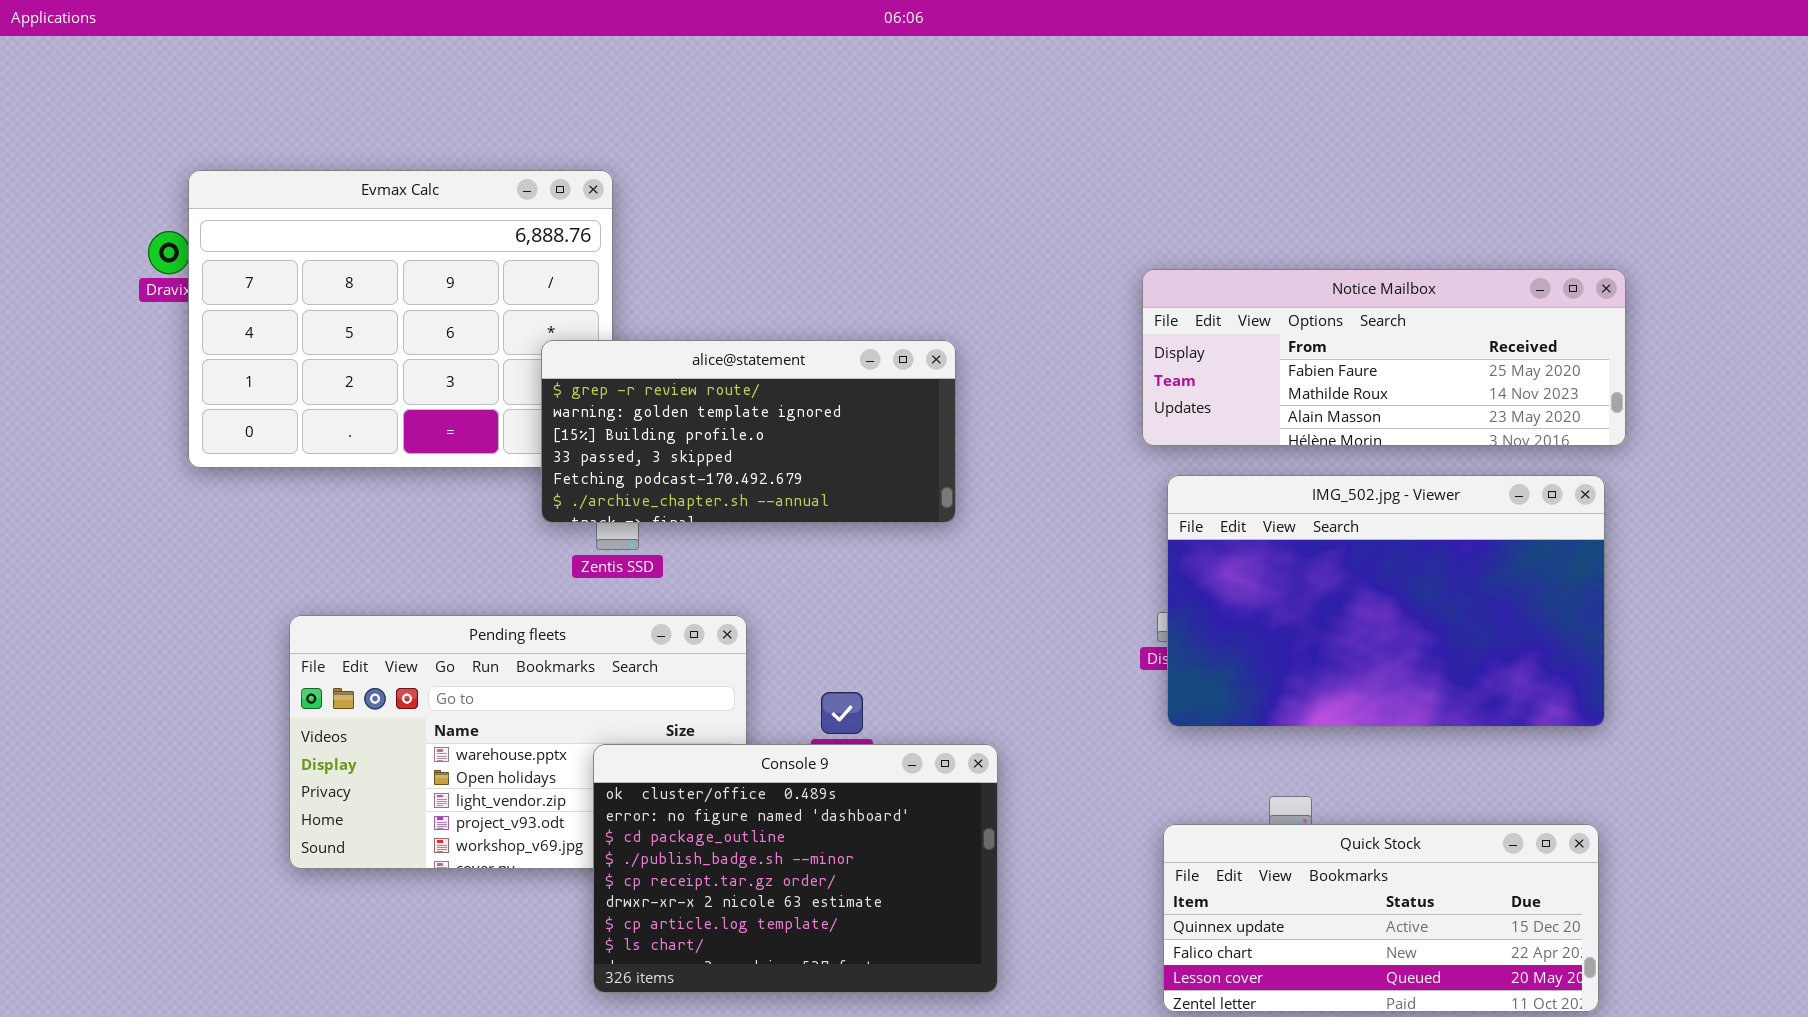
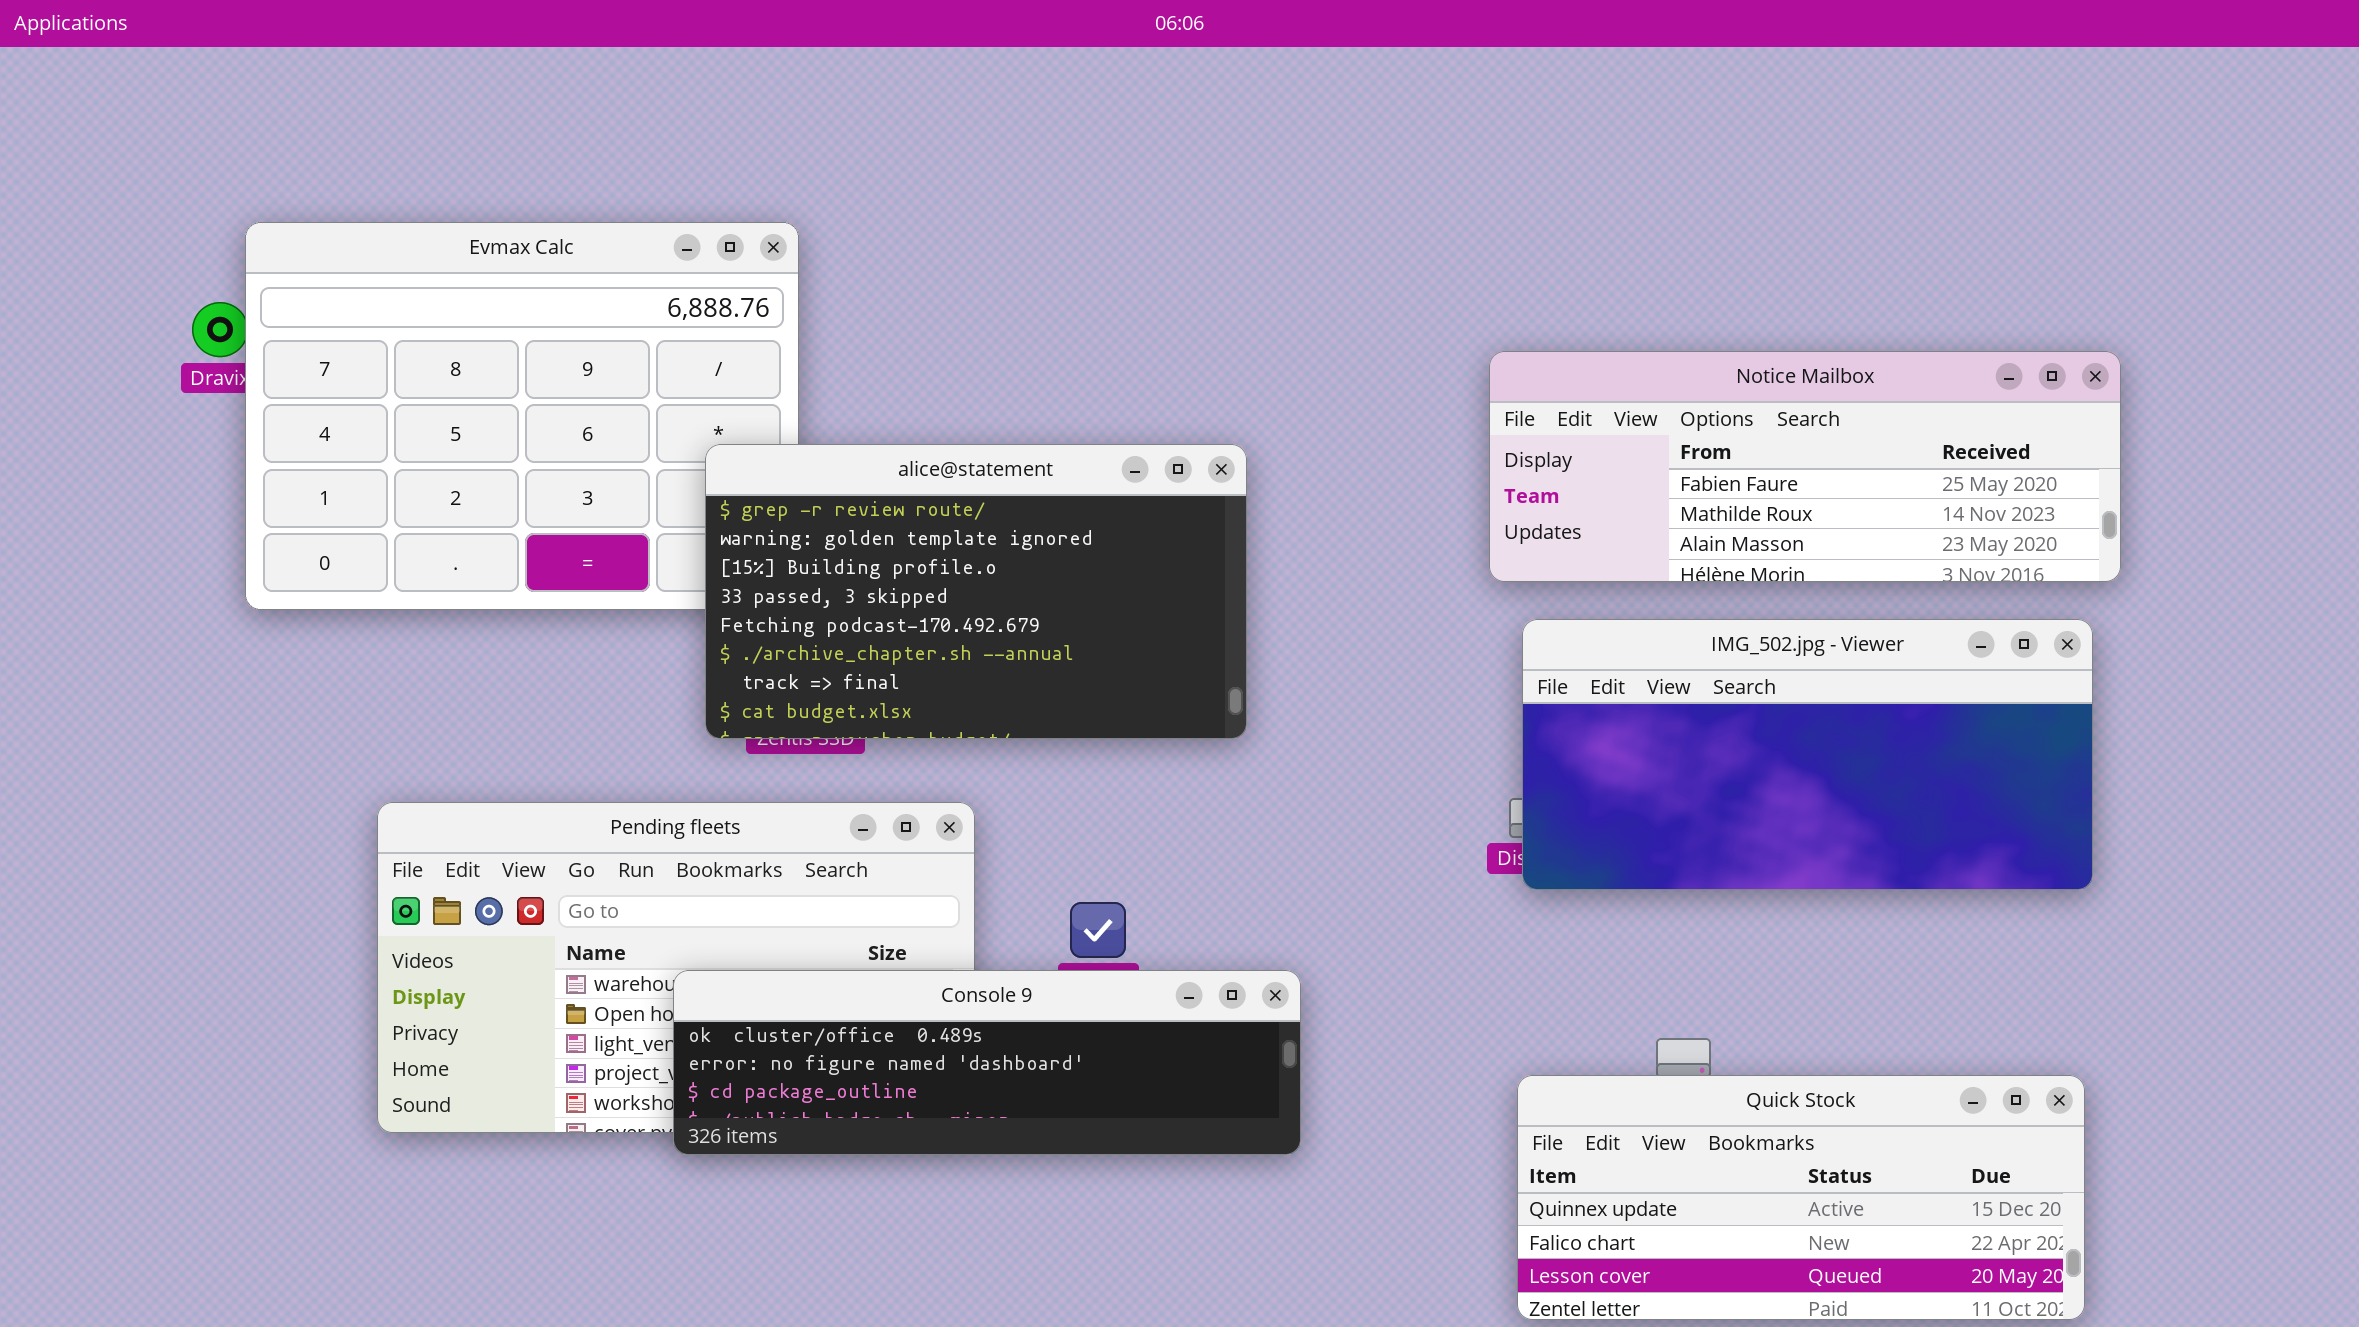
alice@statement: [541,340,956,523] -> [705,444,1247,739], resized
IMG_502.jpg - Viewer: [1167,475,1605,727] -> [1522,619,2093,890], resized
Console 9: [593,744,998,993] -> [673,970,1301,1155], resized

